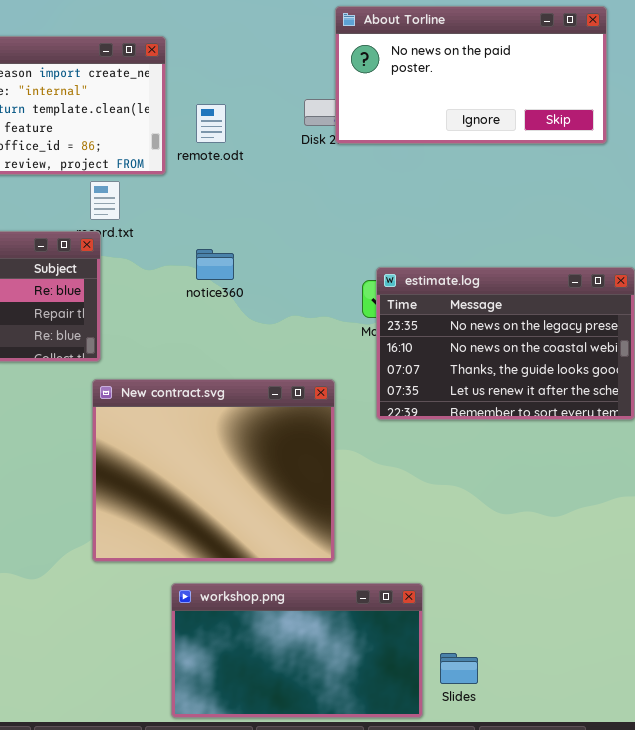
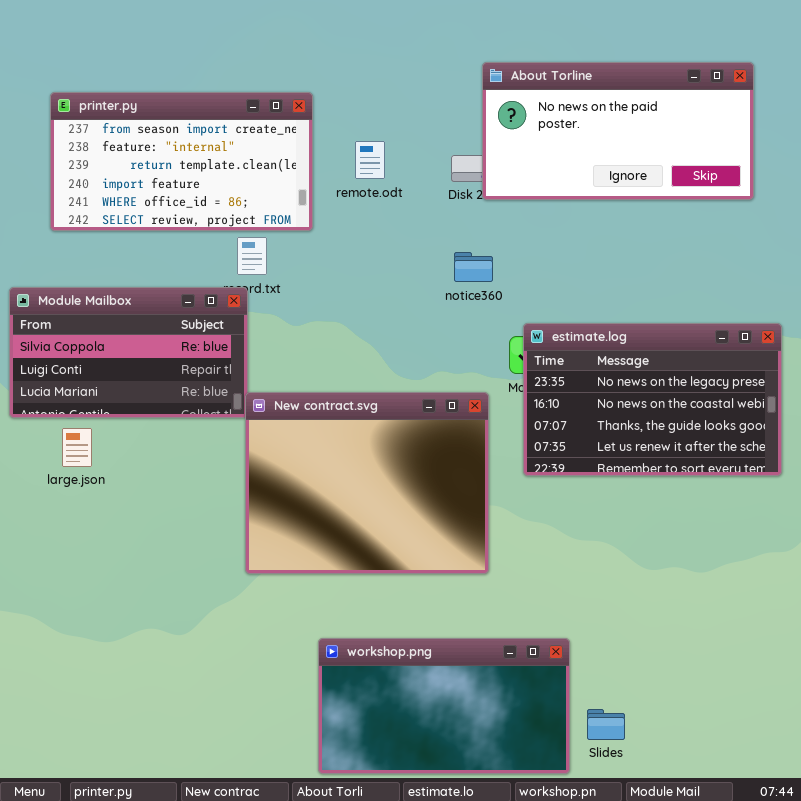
remote.odt: [196,104,226,143] -> [355,141,385,179], moved
notice360: [196,249,234,280] -> [454,252,493,282], moved
New contract.svg: [92,379,335,562] -> [245,392,489,574], moved

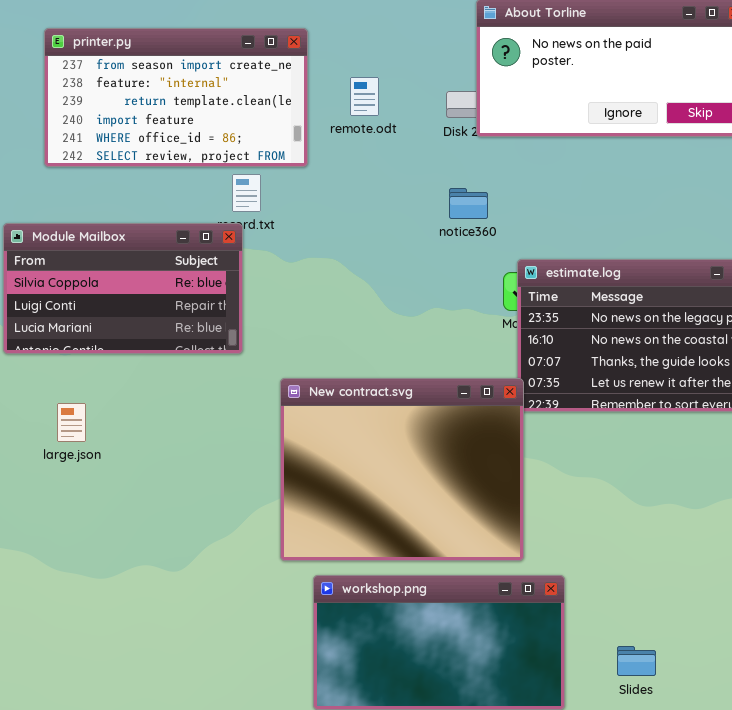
New contract.svg: [245,392,489,574] -> [280,378,524,561], moved
large.json: [62,428,92,467] -> [57,403,86,442], moved
Slides: [587,709,625,740] -> [617,646,656,676], moved

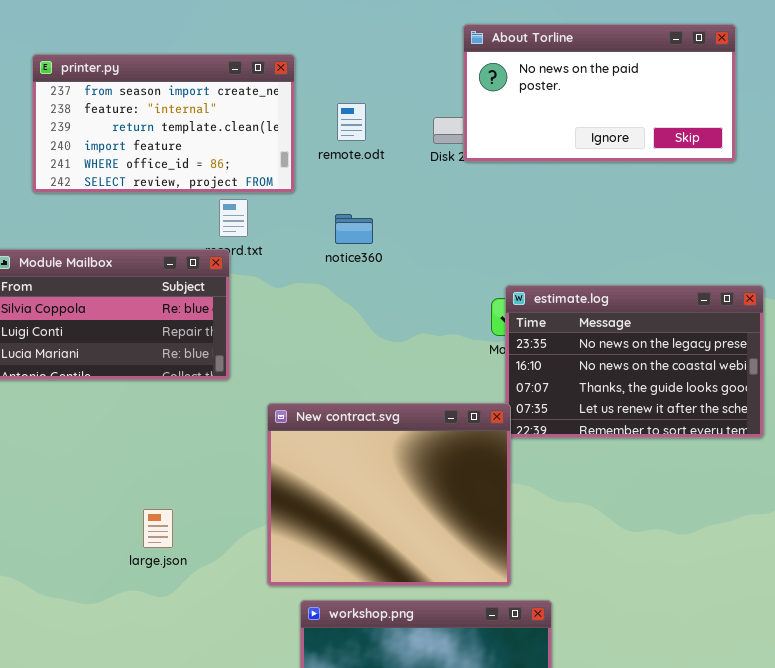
notice360: [449,188,488,219] -> [335,214,373,244], moved
large.json: [57,403,86,442] -> [143,509,173,548], moved

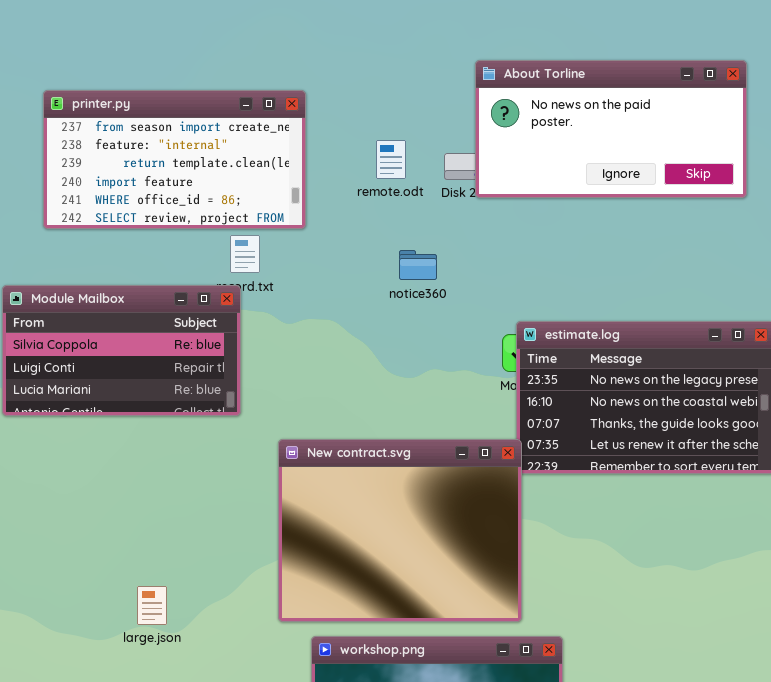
remote.odt: [337,103,366,141] -> [376,140,406,179], moved
notice360: [335,214,373,244] -> [399,250,437,280], moved
large.json: [143,509,173,548] -> [137,586,167,625], moved

